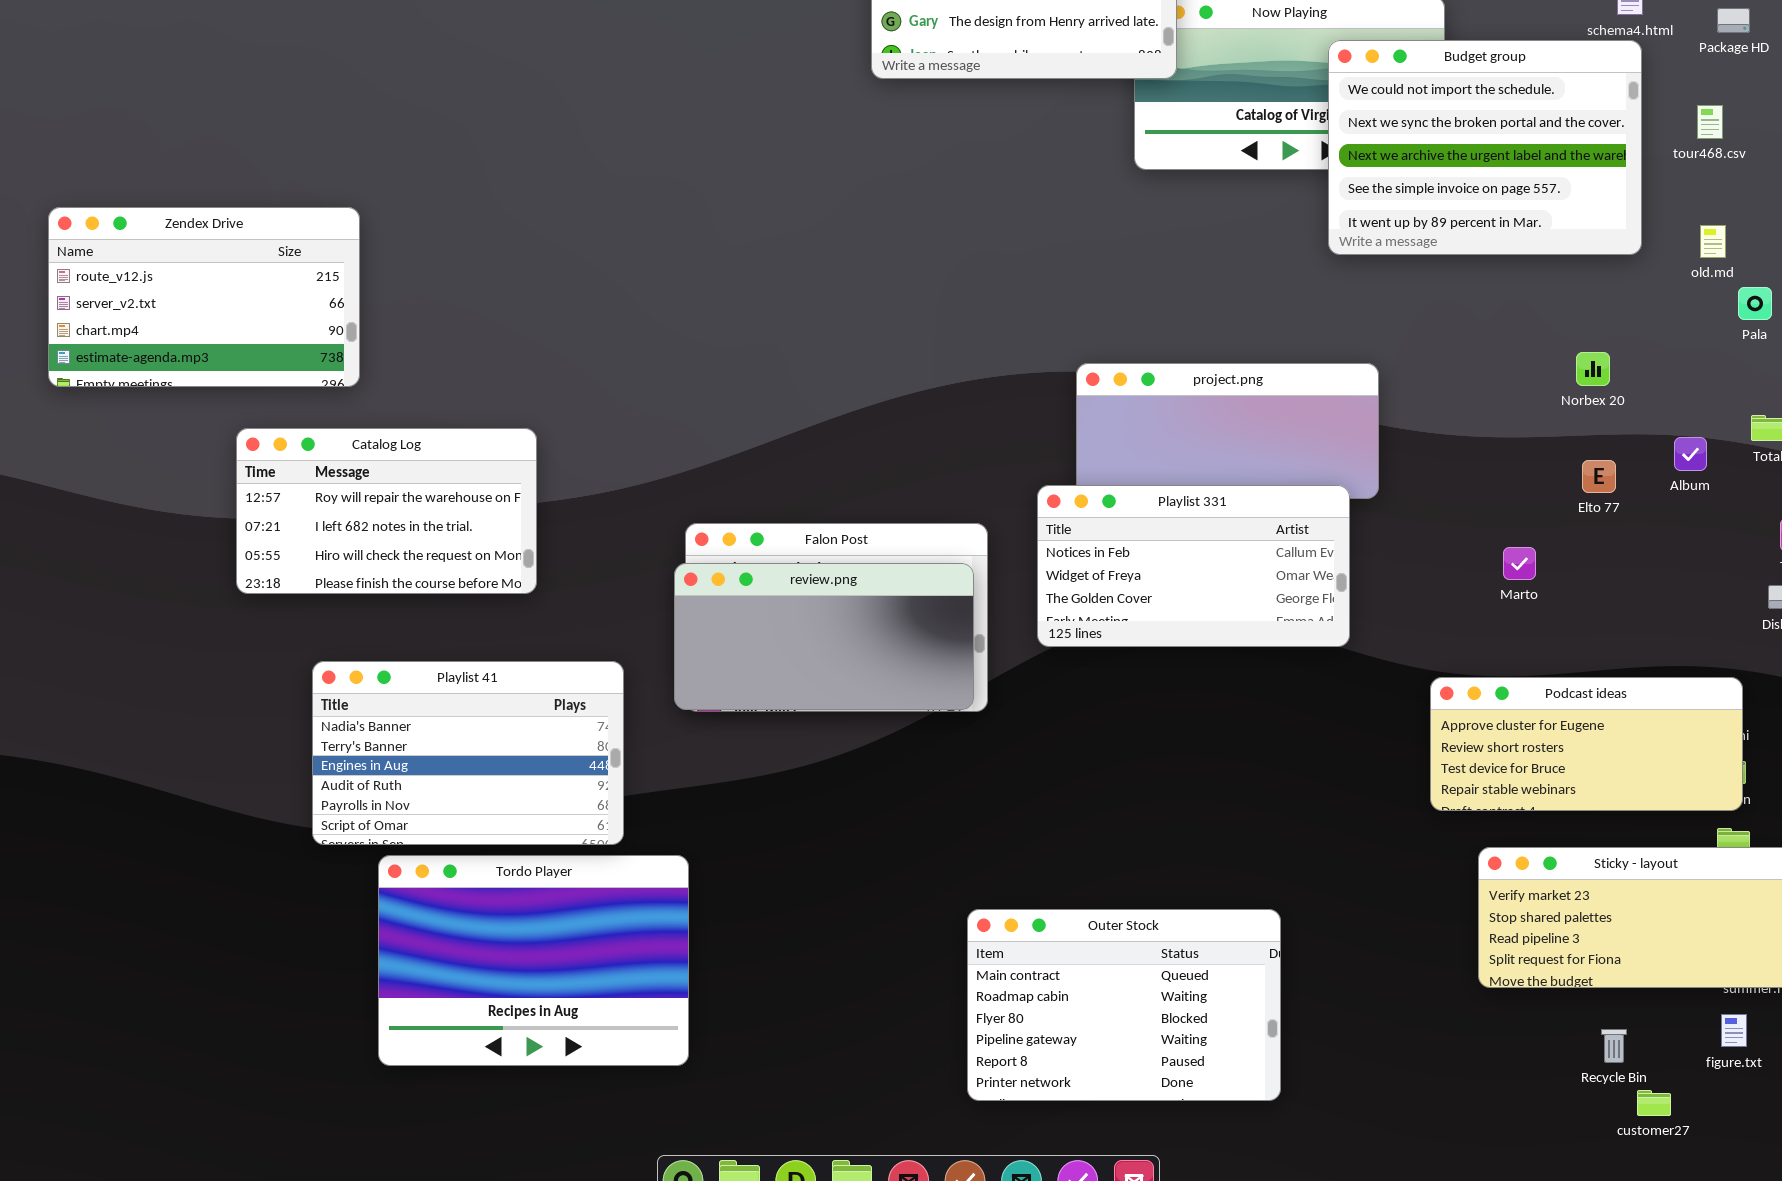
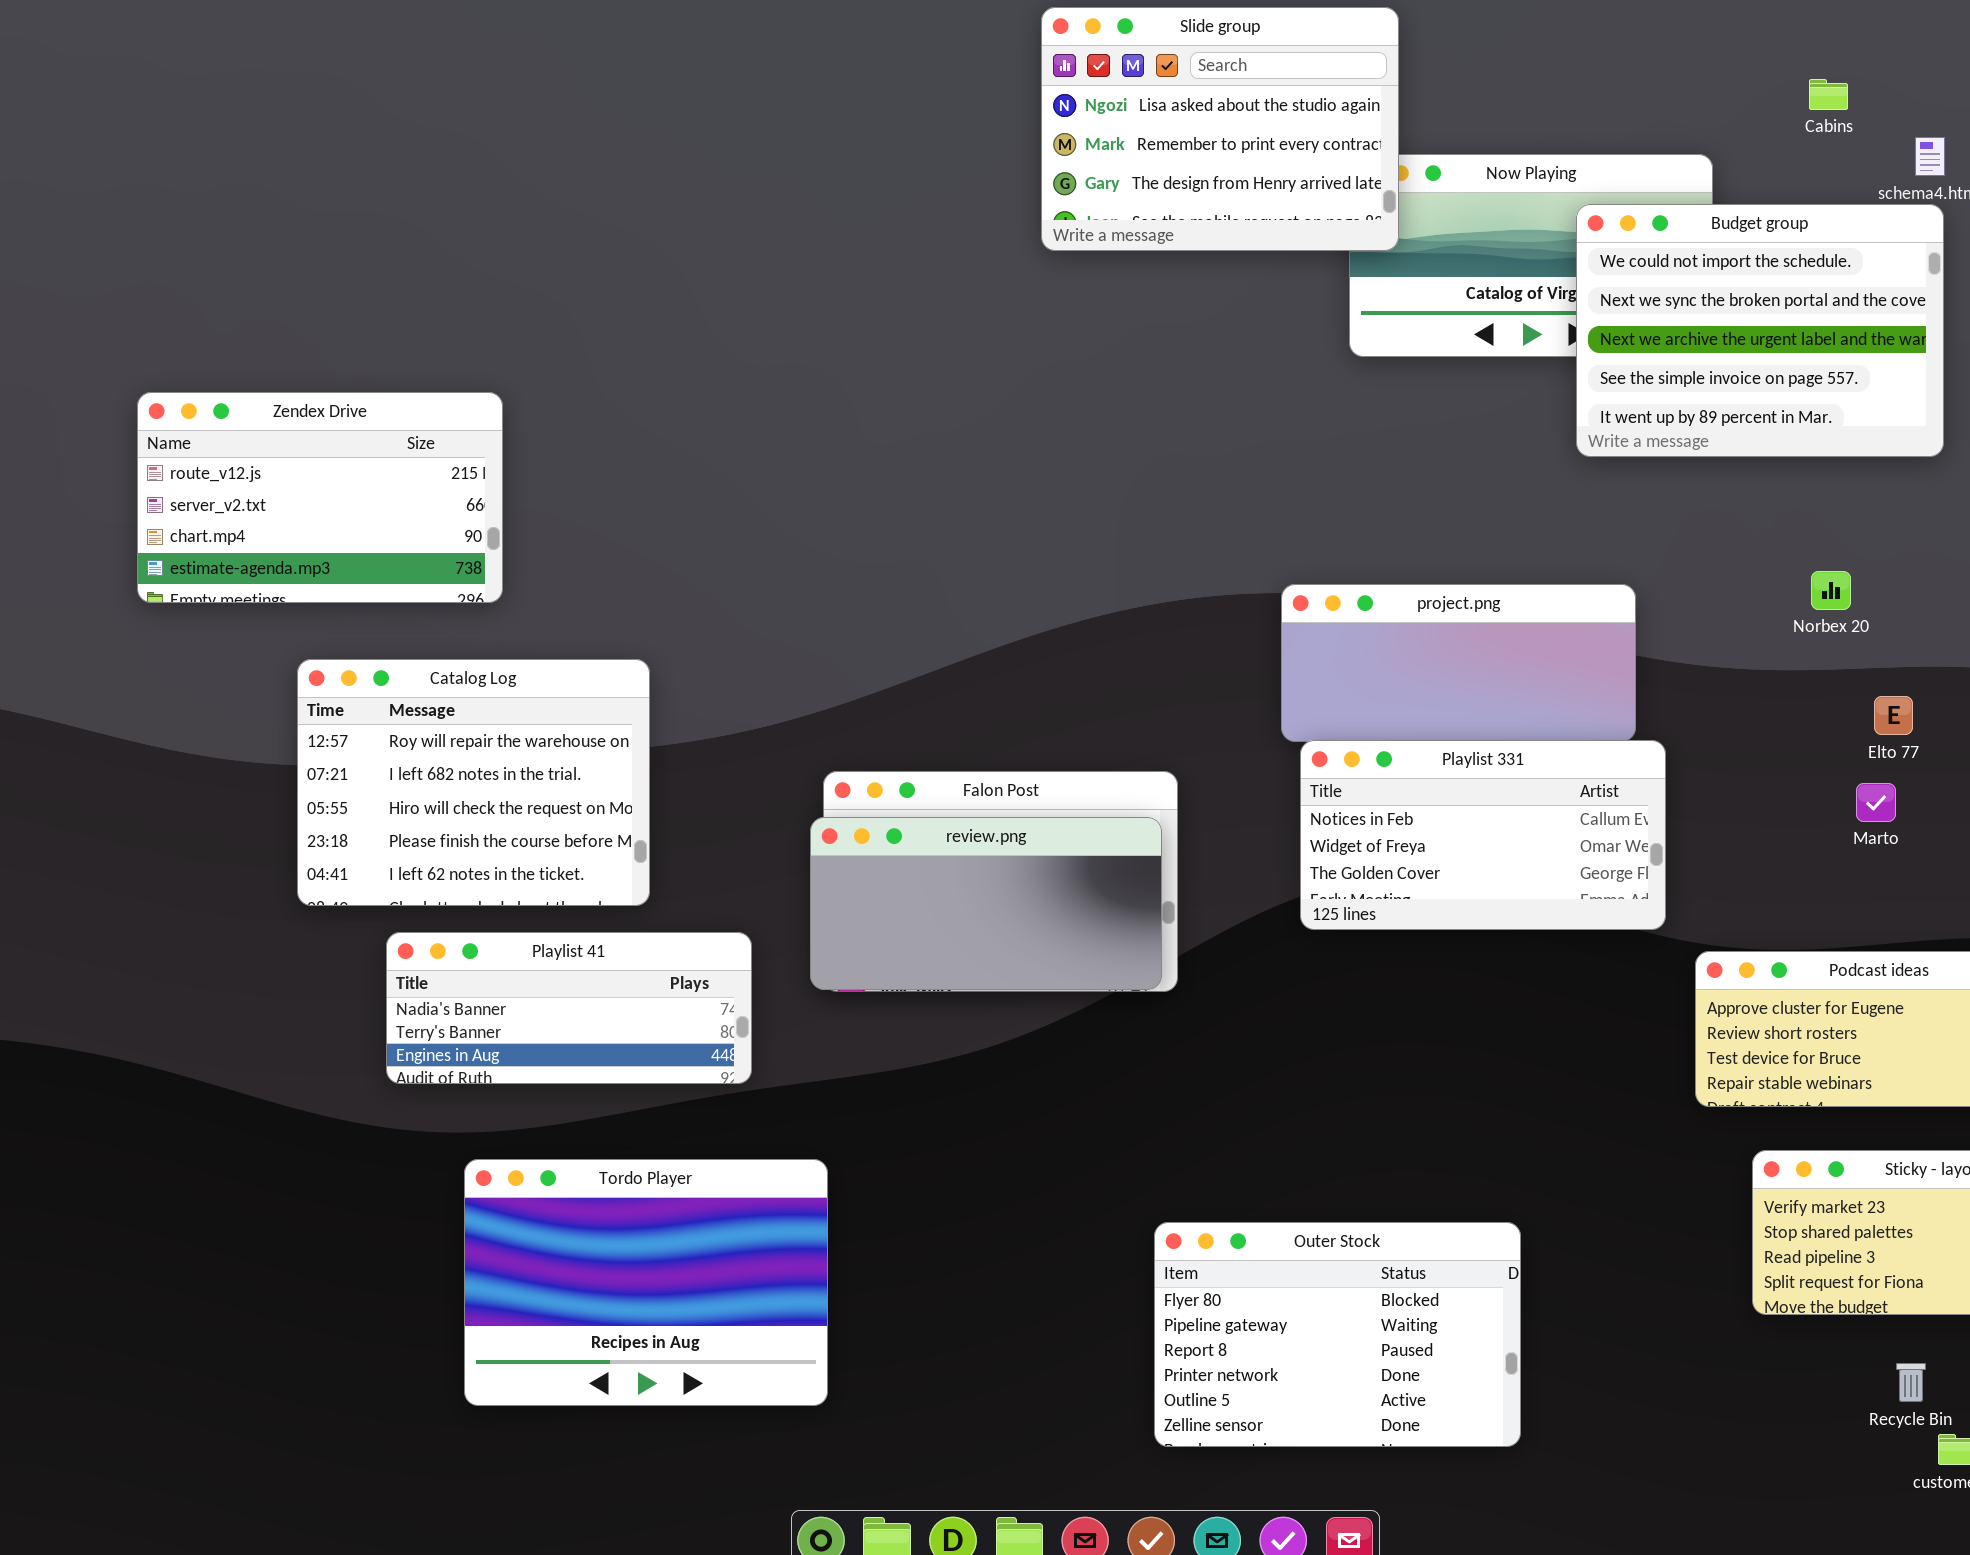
Zendex Drive: [48,207,360,387] -> [137,392,503,603], moved
Norbex 20: [1576,352,1610,386] -> [1811,571,1851,610], moved
Catalog Log: [236,428,537,594] -> [297,659,650,906], resized
Playlist 331: [1037,485,1350,647] -> [1300,740,1666,930], moved
Marto: [1503,547,1536,580] -> [1856,783,1896,822], moved
Playlist 41: [312,661,624,845] -> [386,932,752,1084], resized
Outer Stock: [967,909,1281,1101] -> [1154,1222,1521,1447], scrolled down 2 rows

